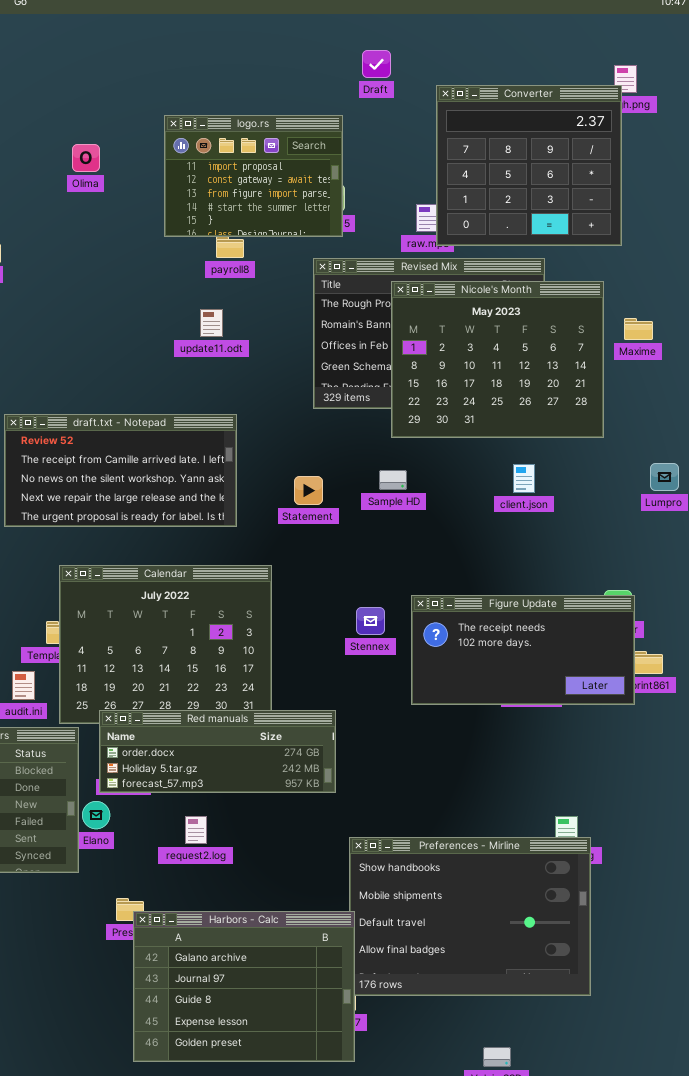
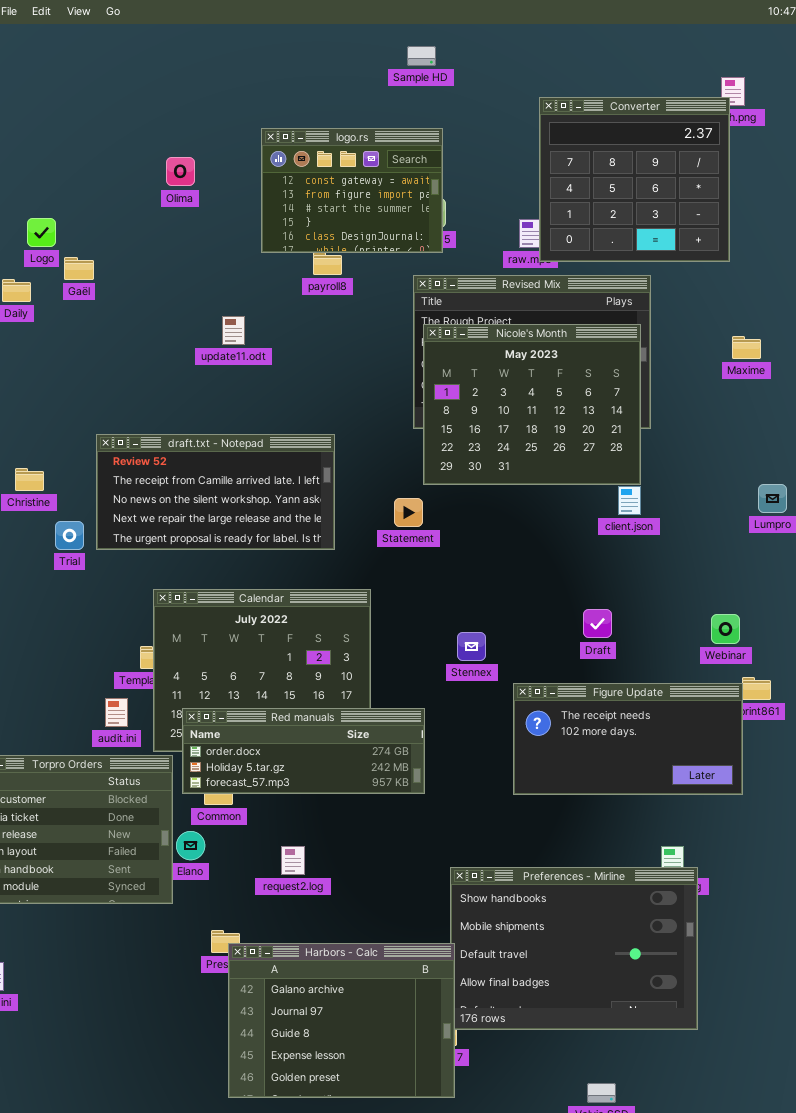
Draft: [362,50,391,78] -> [583,609,612,638], moved
logo.rs: [164,115,343,237] -> [261,128,443,253], scrolled down 1 row
Nicole's Month: [391,281,604,438] -> [423,324,641,485], moved
update11.odt: [200,309,223,337] -> [222,316,245,345], moved
Sample HD: [379,470,407,490] -> [407,46,436,66], moved
Figure Update: [411,595,635,705] -> [513,683,743,795], moved
Red manuals: [99,710,336,793] -> [182,708,425,794], moved

